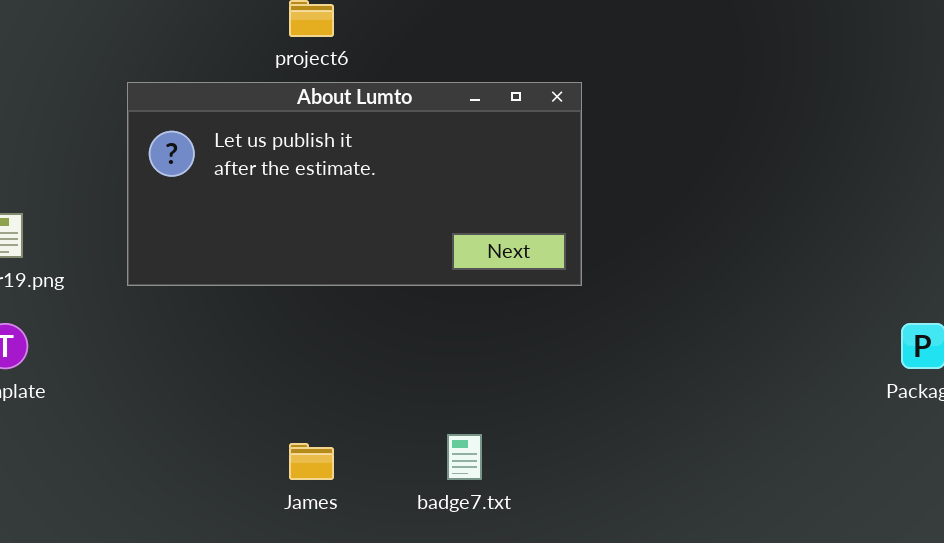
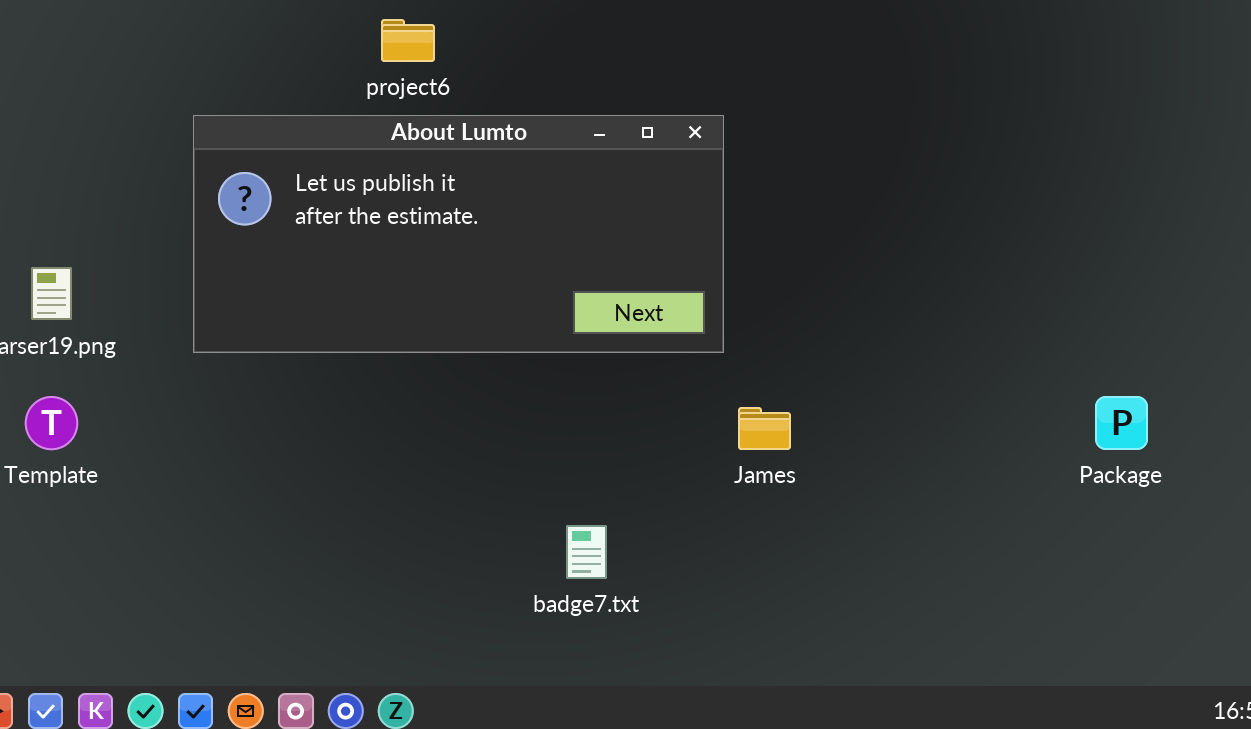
James: [289,443,334,480] -> [738,407,791,450], moved

